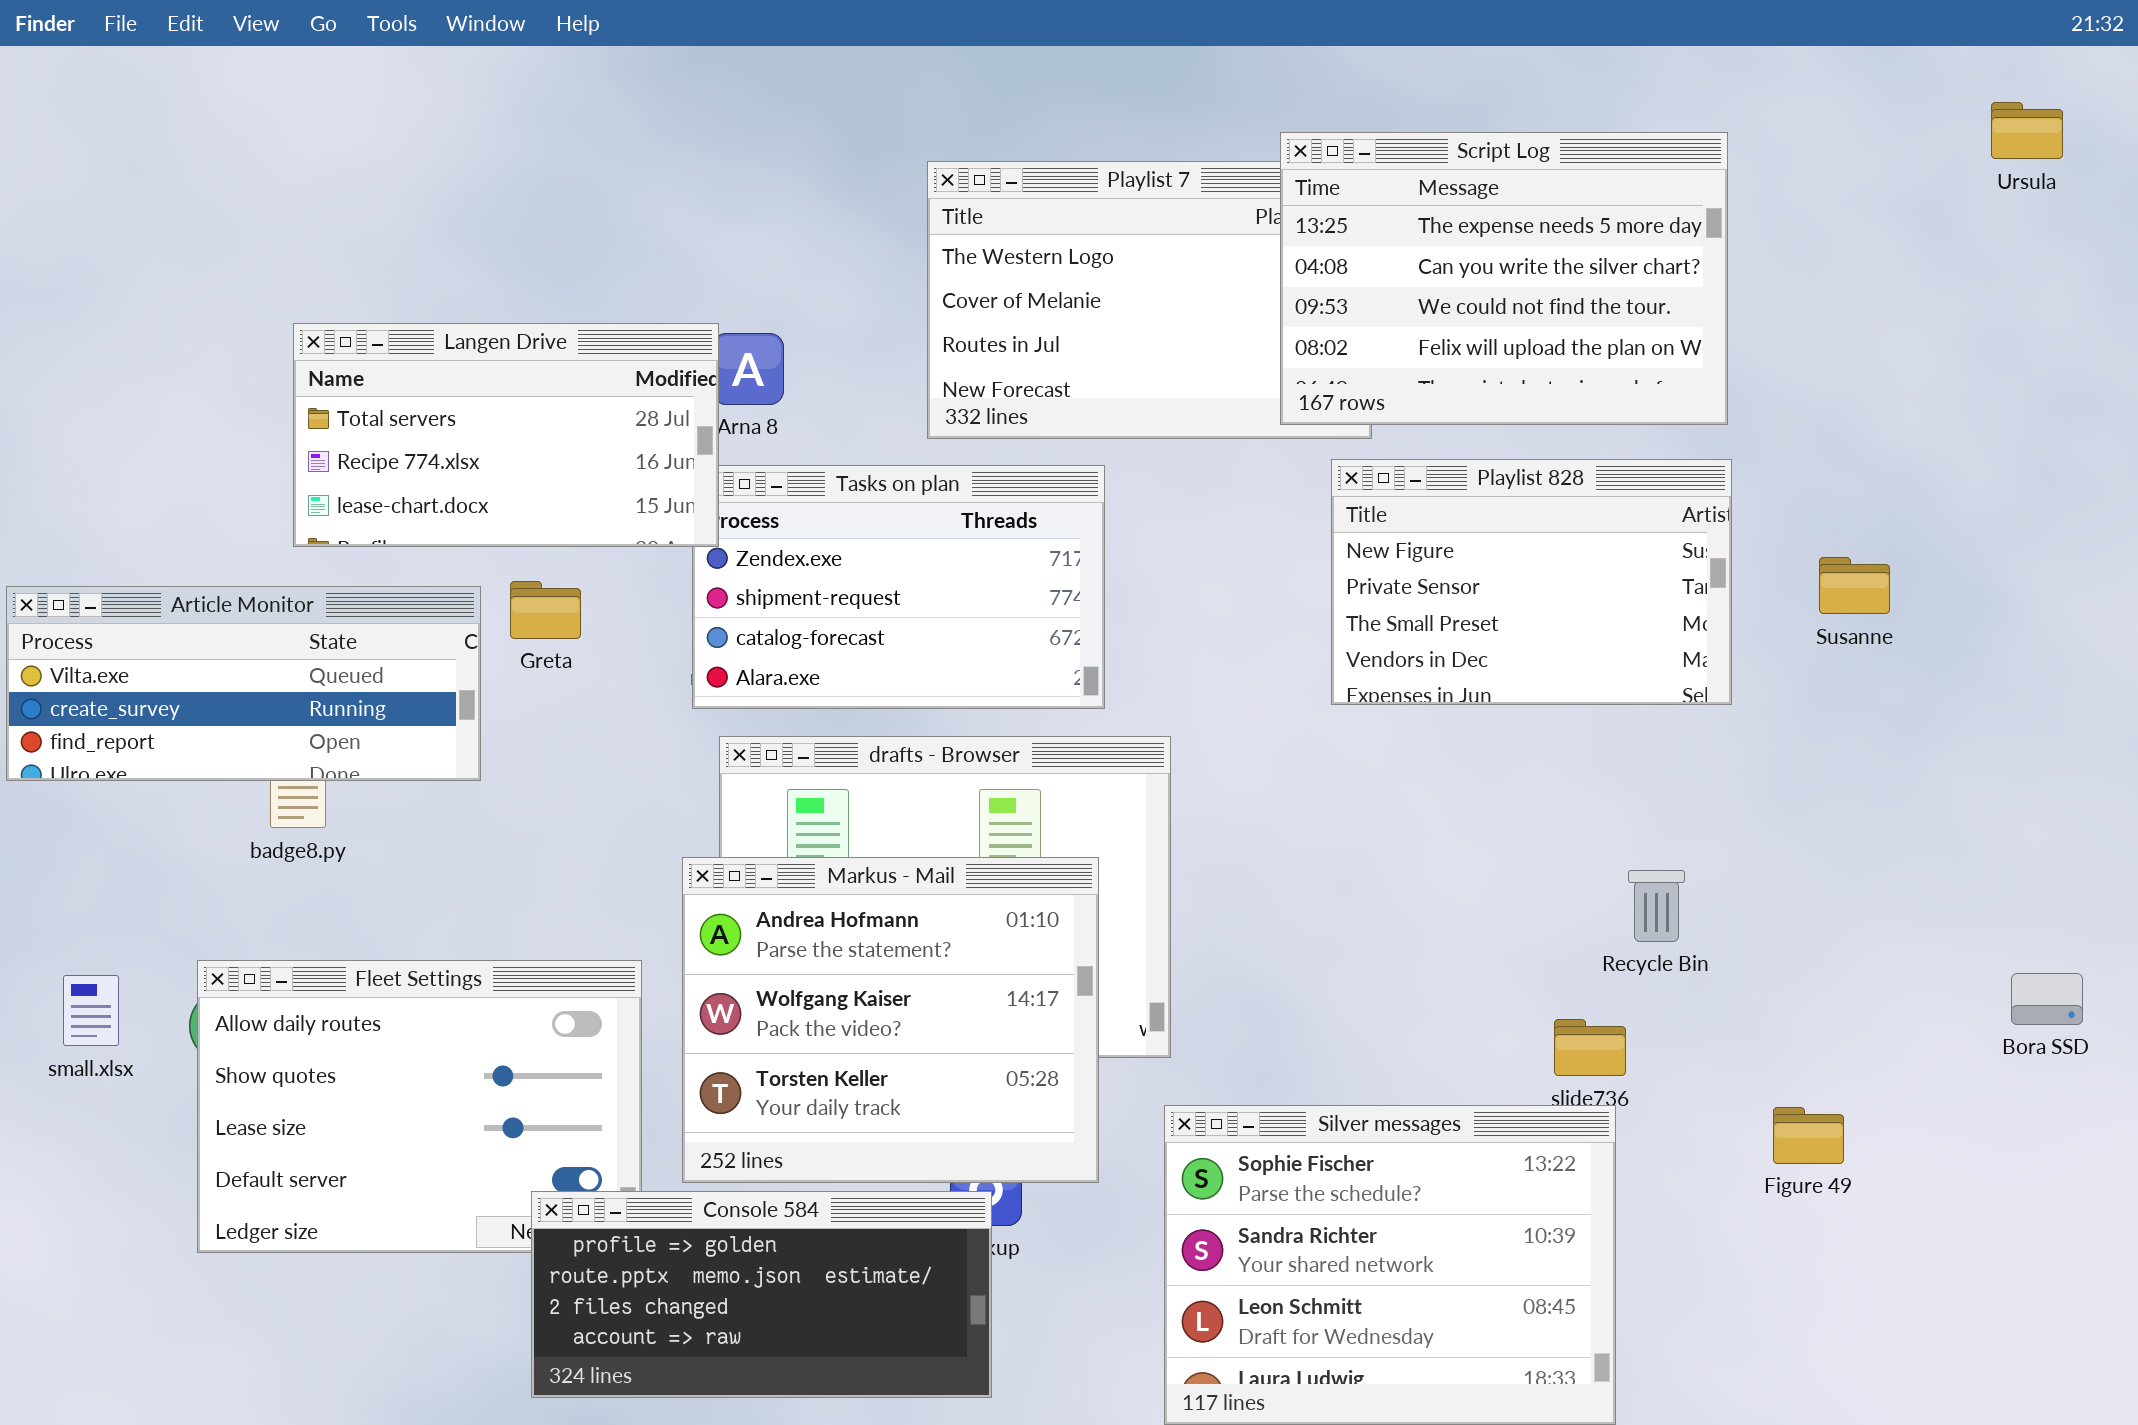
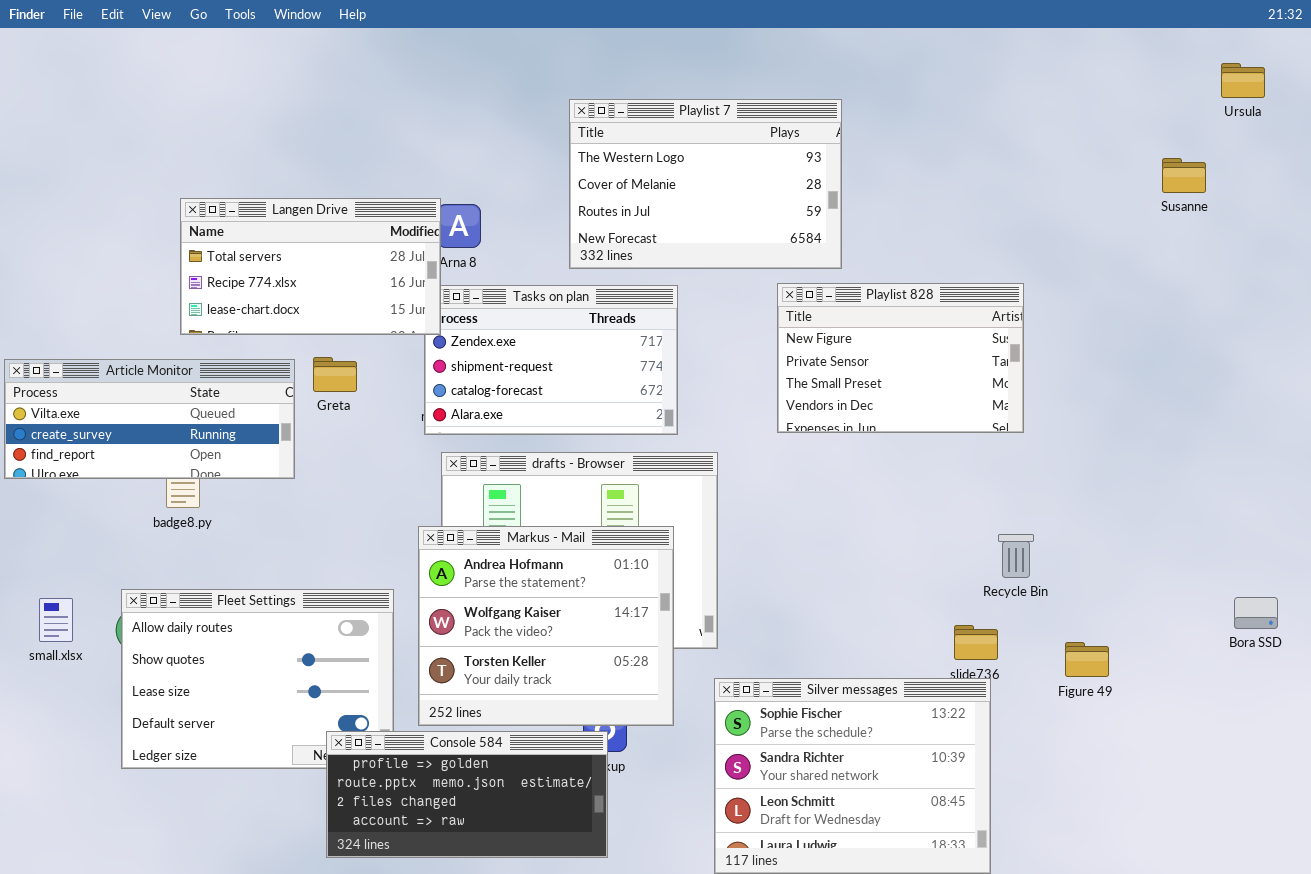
Script Log: [1280,132,1728,425] -> none, closed
Playlist 828: [1331,459,1732,705] -> [777,283,1024,433], moved
Susanne: [1819,557,1890,614] -> [1162,158,1206,193], moved
Figure 49: [1773,1107,1844,1164] -> [1065,642,1109,677], moved

